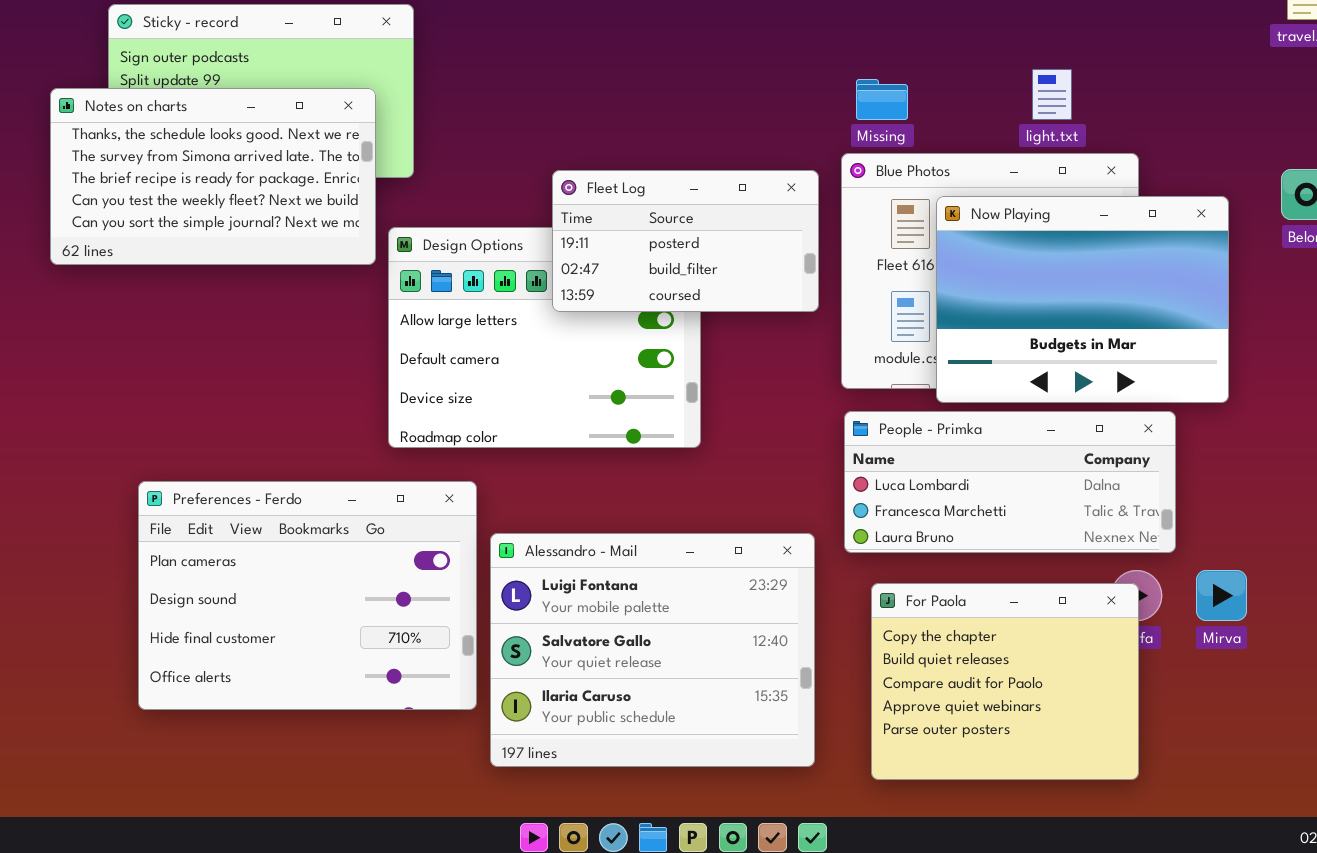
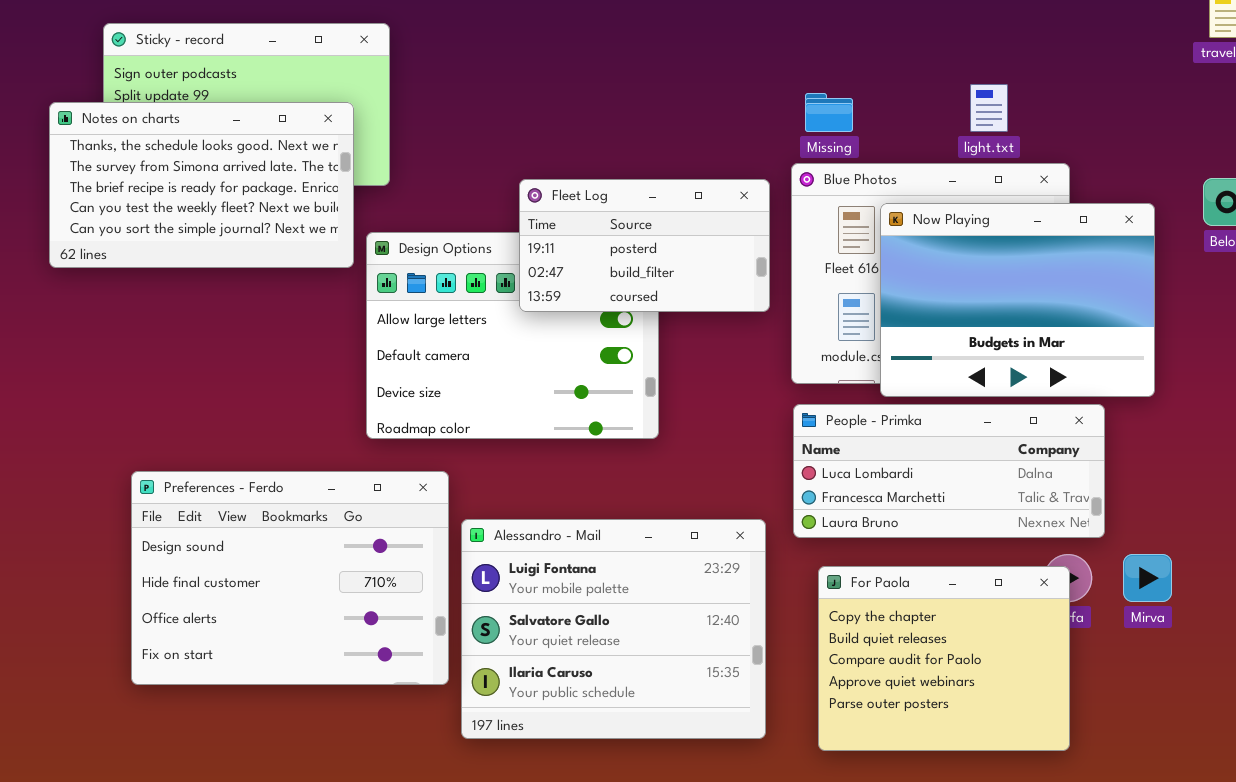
Preferences - Ferdo: [138,481,477,710] -> [131,471,449,685], scrolled down 1 row

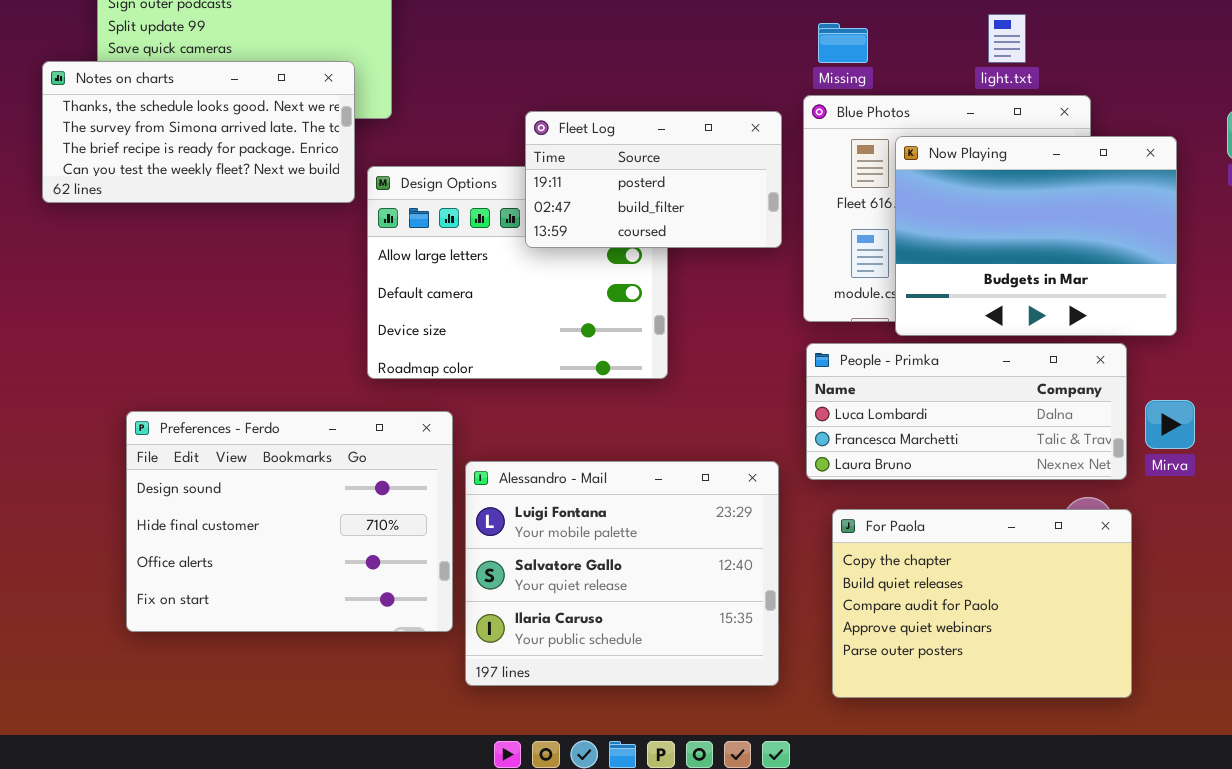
Notes on charts: [49,102,354,268] -> [42,61,355,203], resized
Mirva: [1123,554,1172,602] -> [1145,400,1195,449], moved
For Paola: [818,566,1070,751] -> [832,509,1132,698], resized

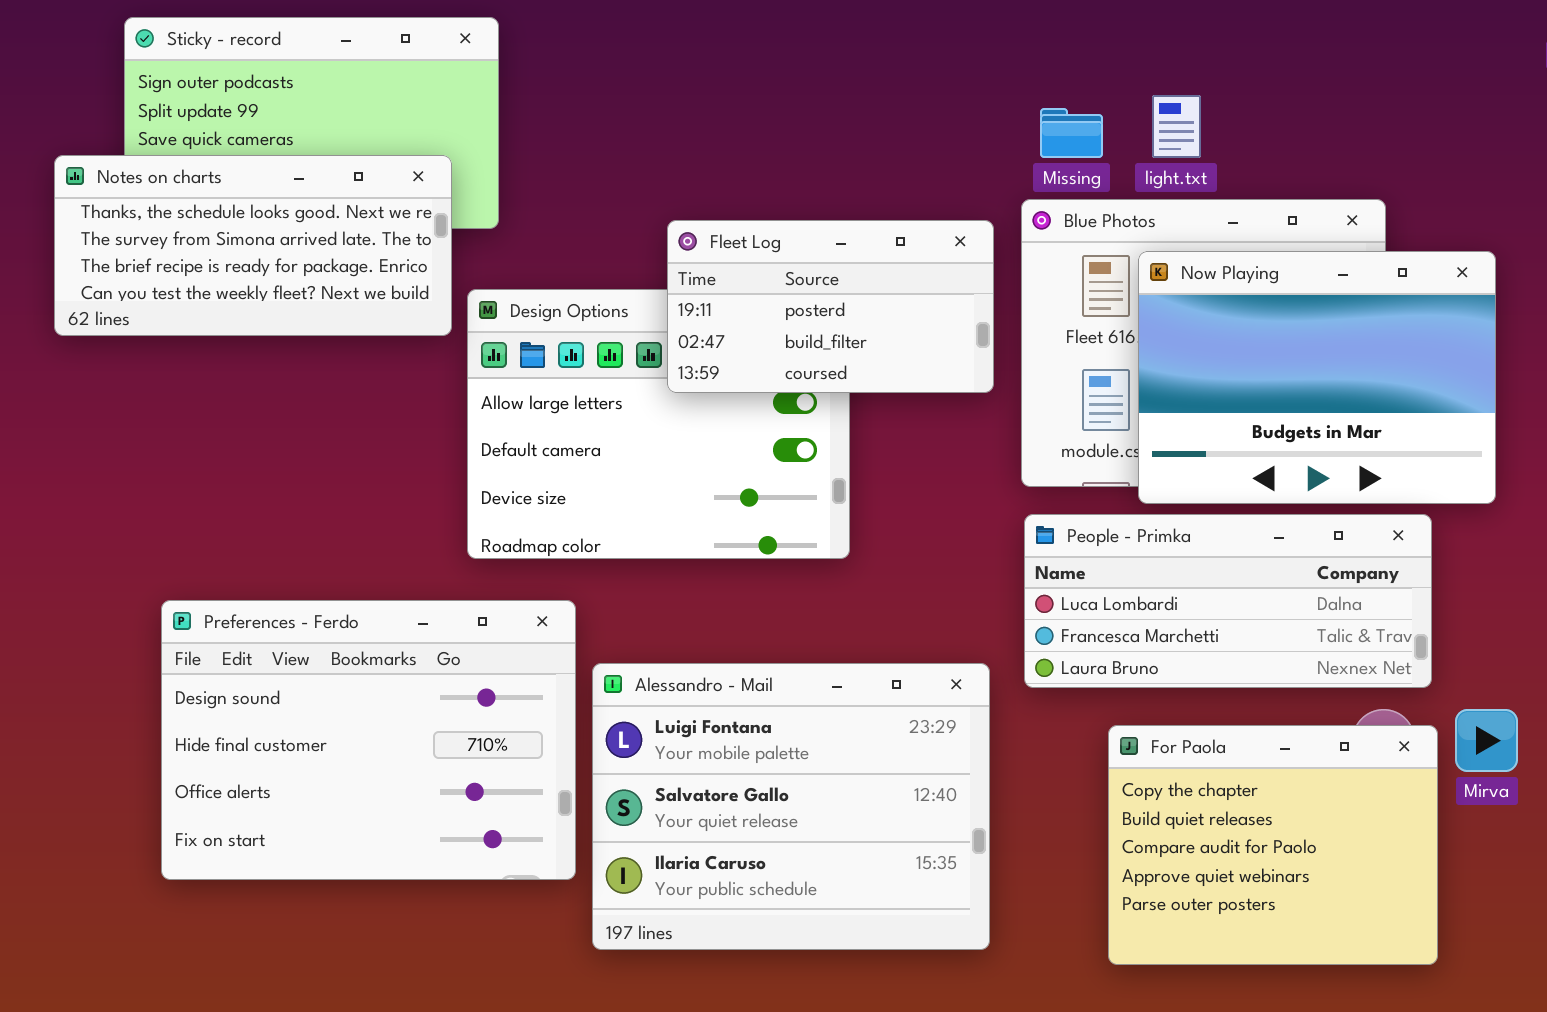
light.txt: [988,14,1026,63] -> [1152,95,1201,158], moved
Mirva: [1145,400,1195,449] -> [1455,709,1518,772], moved
For Paola: [832,509,1132,698] -> [1108,725,1438,965], resized

